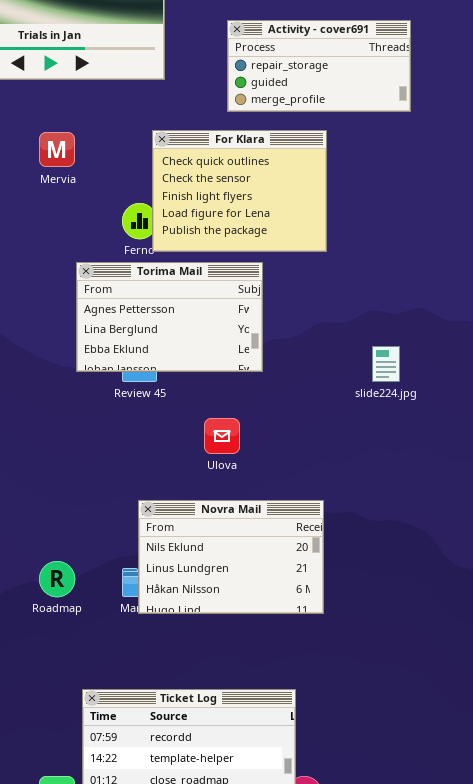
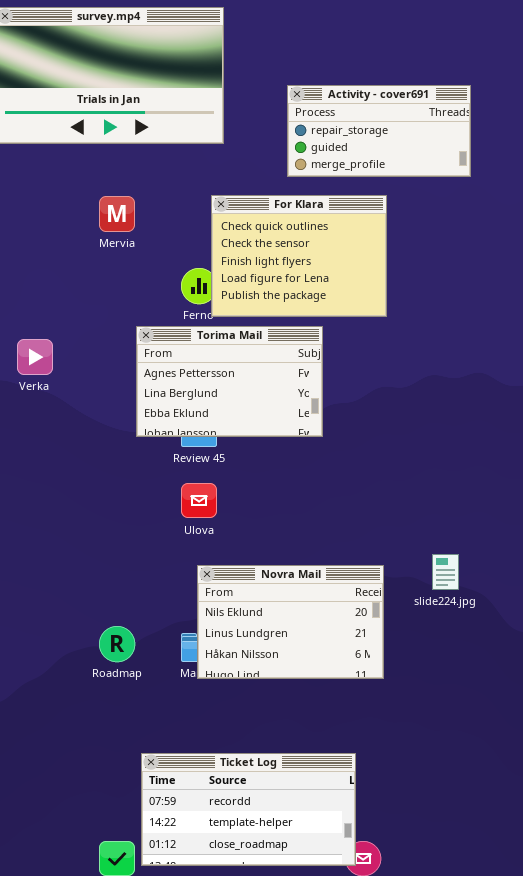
slide224.jpg: [372,346,400,382] -> [432,554,459,590], moved
Ulova: [204,418,240,454] -> [181,483,217,518], moved

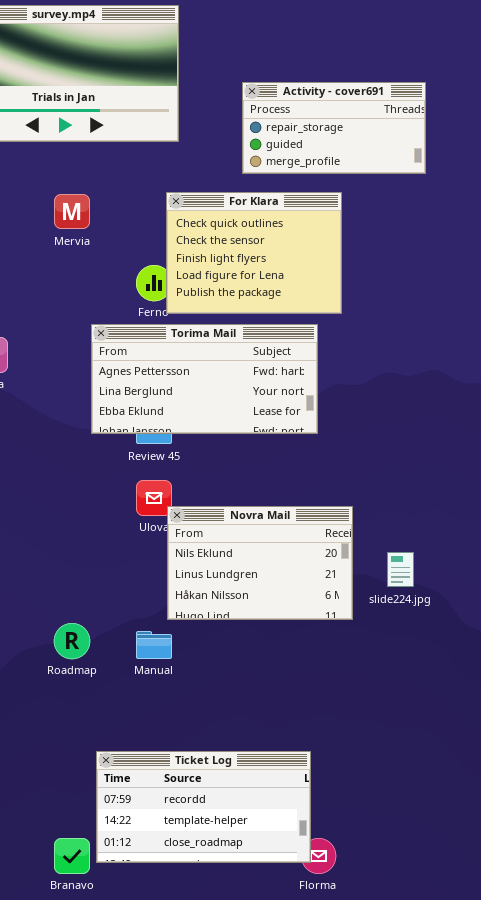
Torima Mail: [136,326,323,437] -> [91,324,318,434], resized
Novra Mail: [197,565,384,679] -> [167,506,353,620], moved

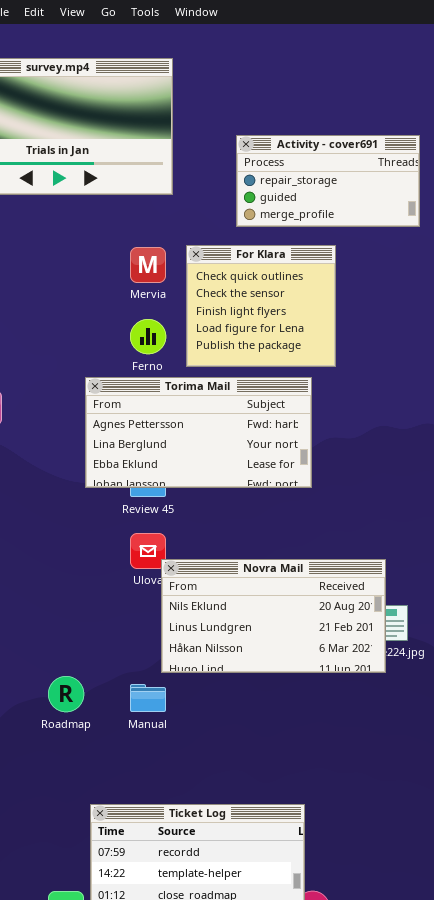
For Klara: [166,192,342,314] -> [186,245,336,367], resized
Mervia: [54,194,90,229] -> [130,247,166,283], moved
Novra Mail: [167,506,353,620] -> [161,559,386,673], resized

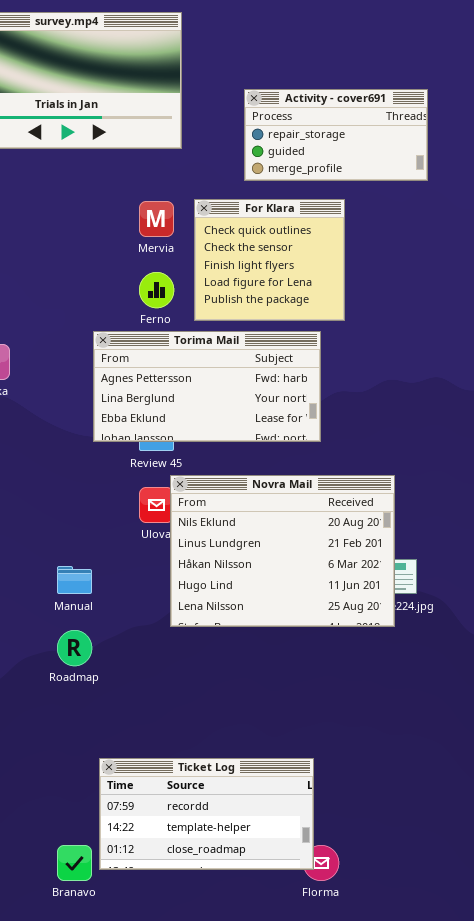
Novra Mail: [161,559,386,673] -> [170,475,395,627], resized
Manual: [130,684,166,712] -> [57,566,92,594], moved

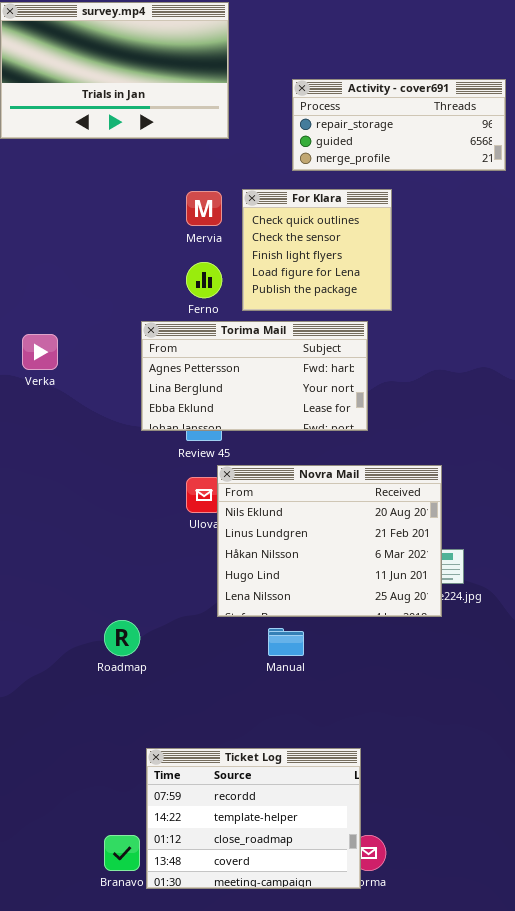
Activity - cover691: [244,89,428,181] -> [292,79,506,171], resized
Manual: [57,566,92,594] -> [268,628,304,656], moved
Ticket Log: [99,758,314,870] -> [146,748,361,889], resized

